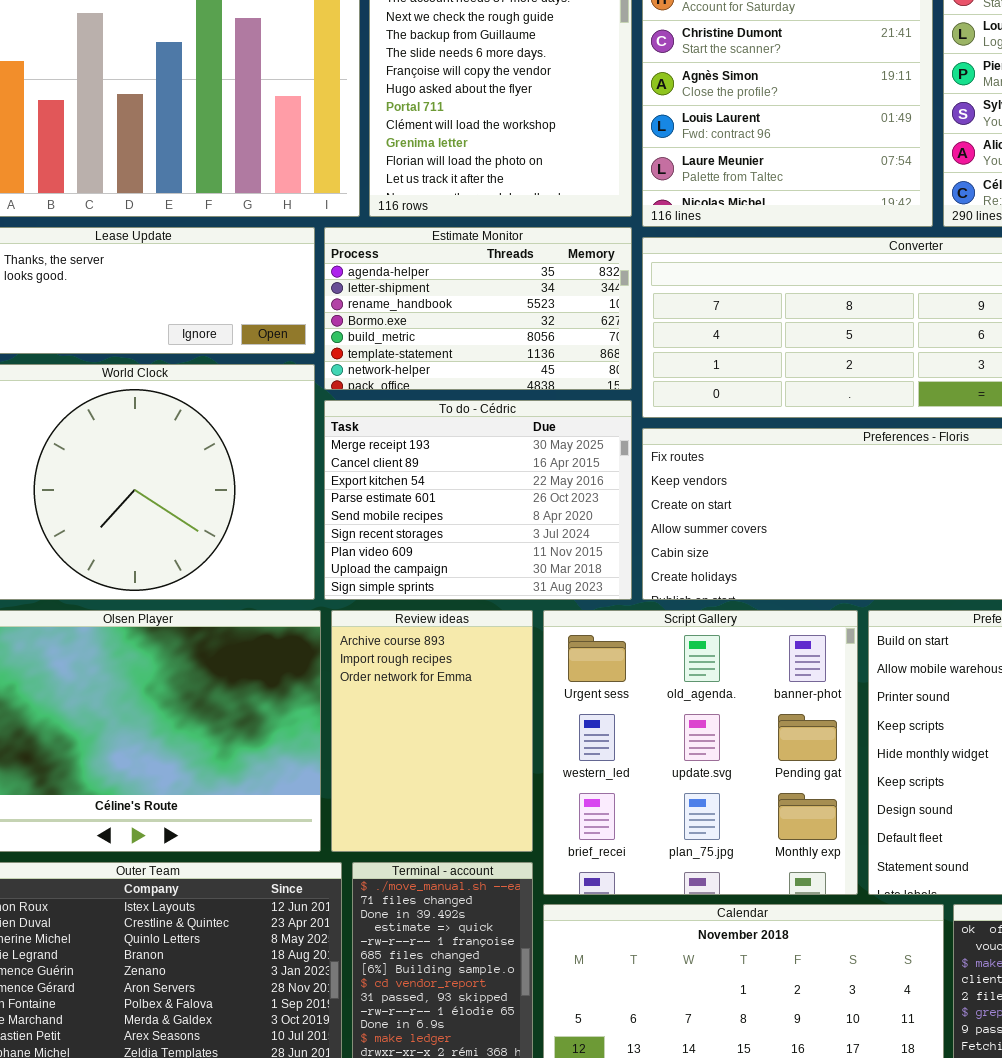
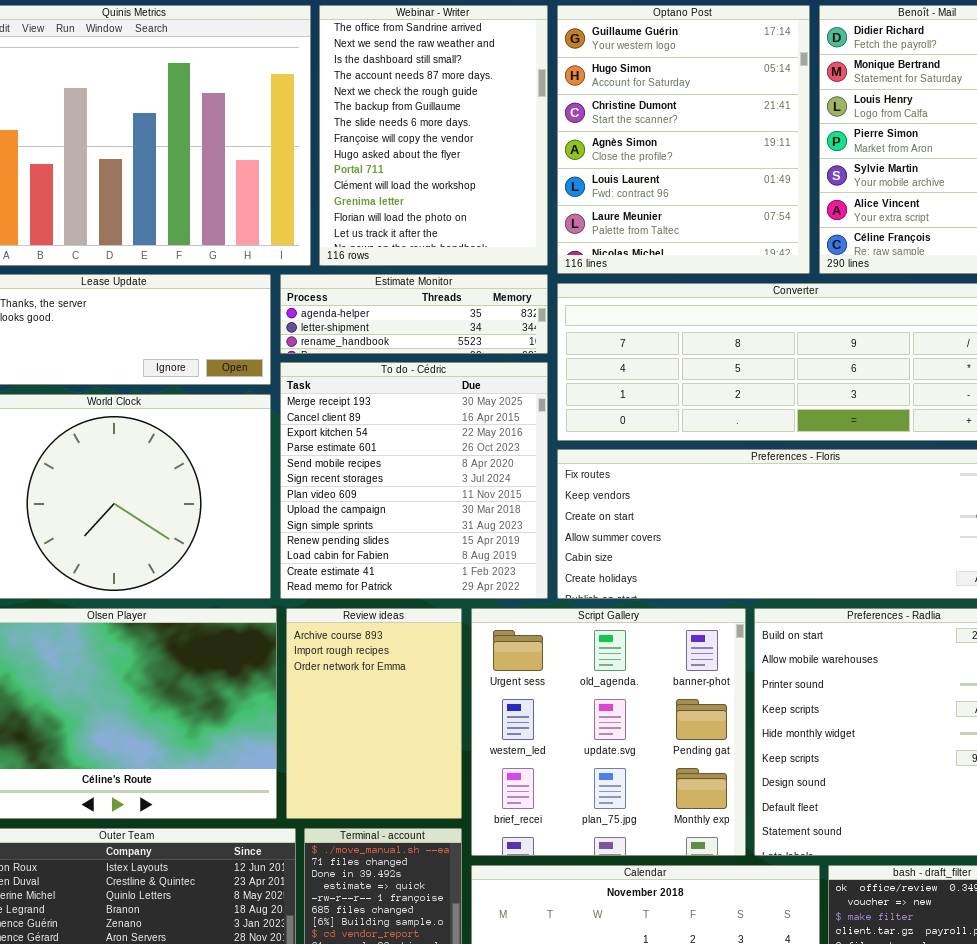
Estimate Monitor: [324,227,632,390] -> [280,274,548,354], resized
To do - Cédric: [324,400,632,600] -> [280,362,548,599], resized

